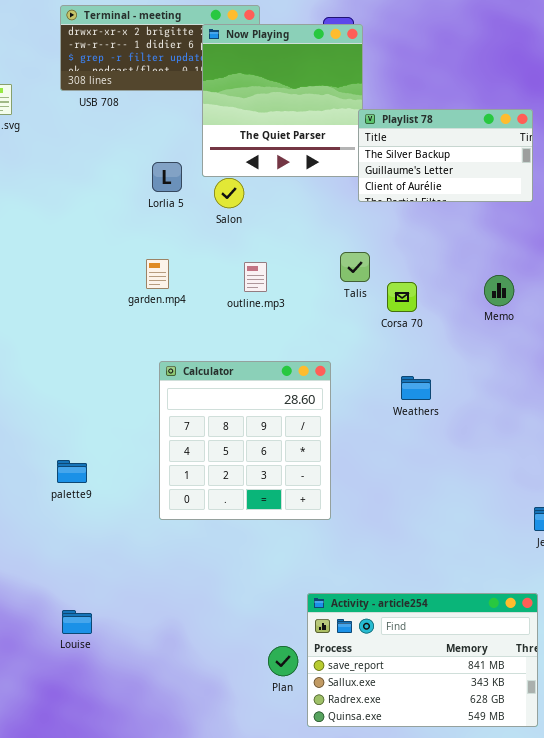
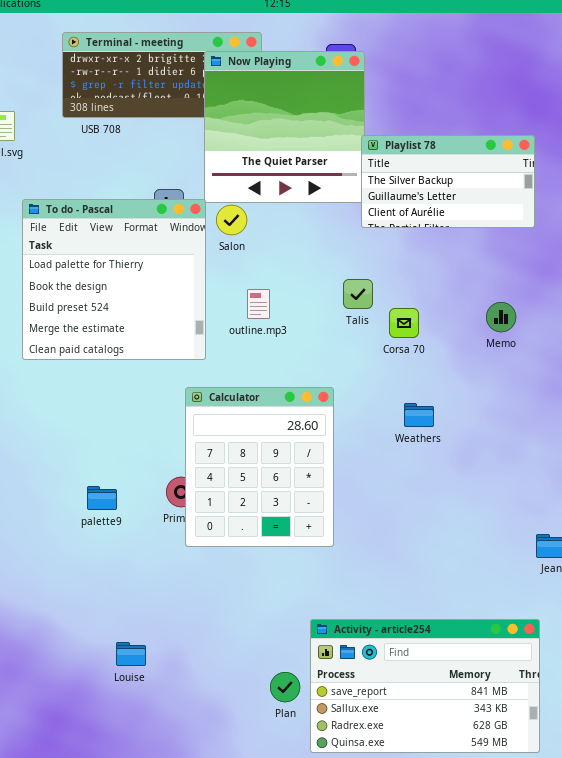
To do - Pascal: none -> [22,199,206,360], opened
Calculator: [159,361,331,520] -> [185,387,334,547], resized
palette9: [57,460,87,483] -> [87,486,117,510], moved
Louise: [62,610,92,634] -> [116,642,146,666], moved

